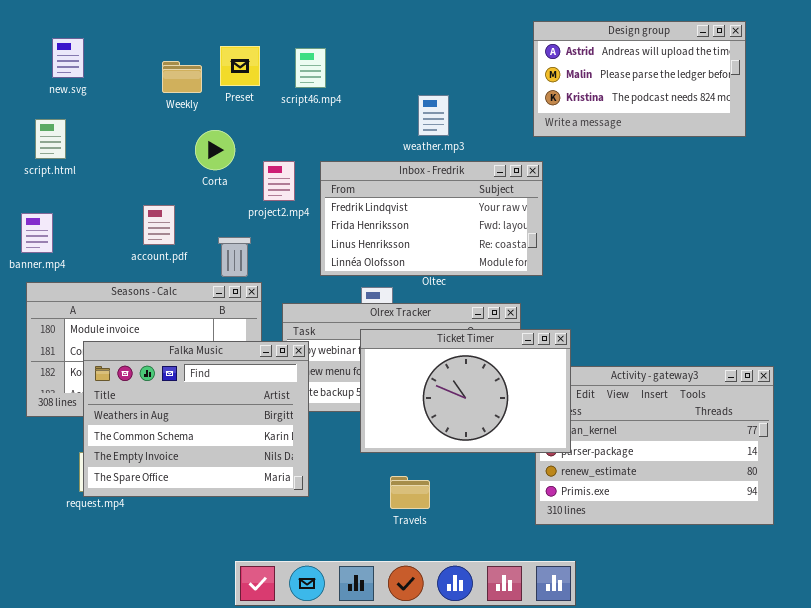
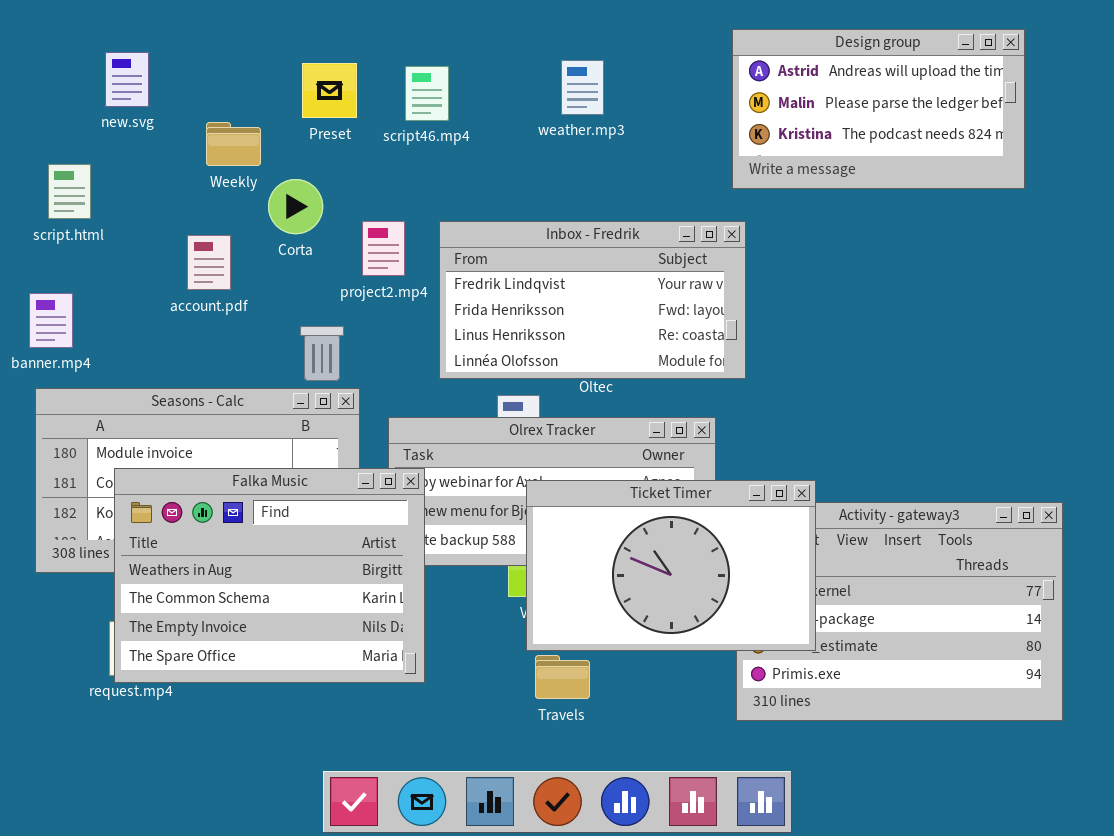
new.svg: [52,38,84,78] -> [105,52,149,107], moved
Weekly: [162,61,202,93] -> [206,122,261,166], moved
weather.mp3: [418,95,449,136] -> [561,60,604,115], moved
account.pdf: [143,205,175,245] -> [187,235,231,290], moved
Ticket Timer: [360,329,571,453] -> [526,480,816,651], moved

